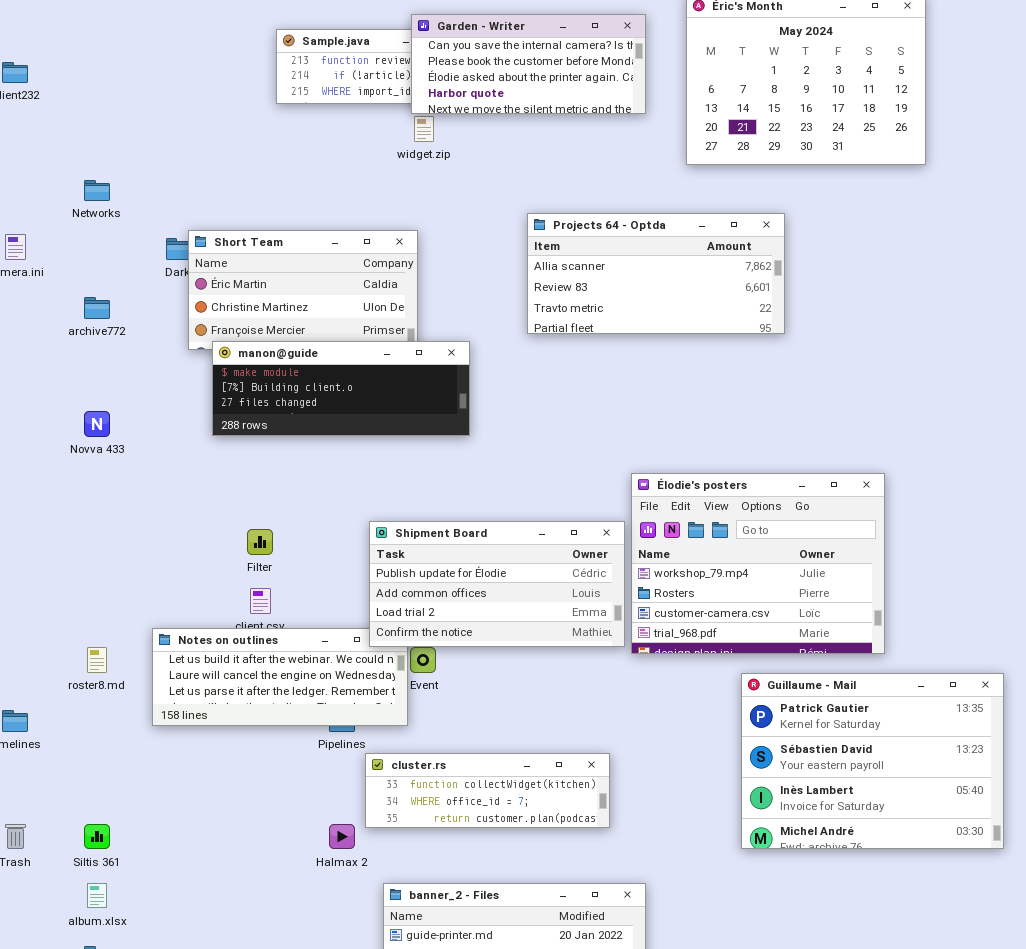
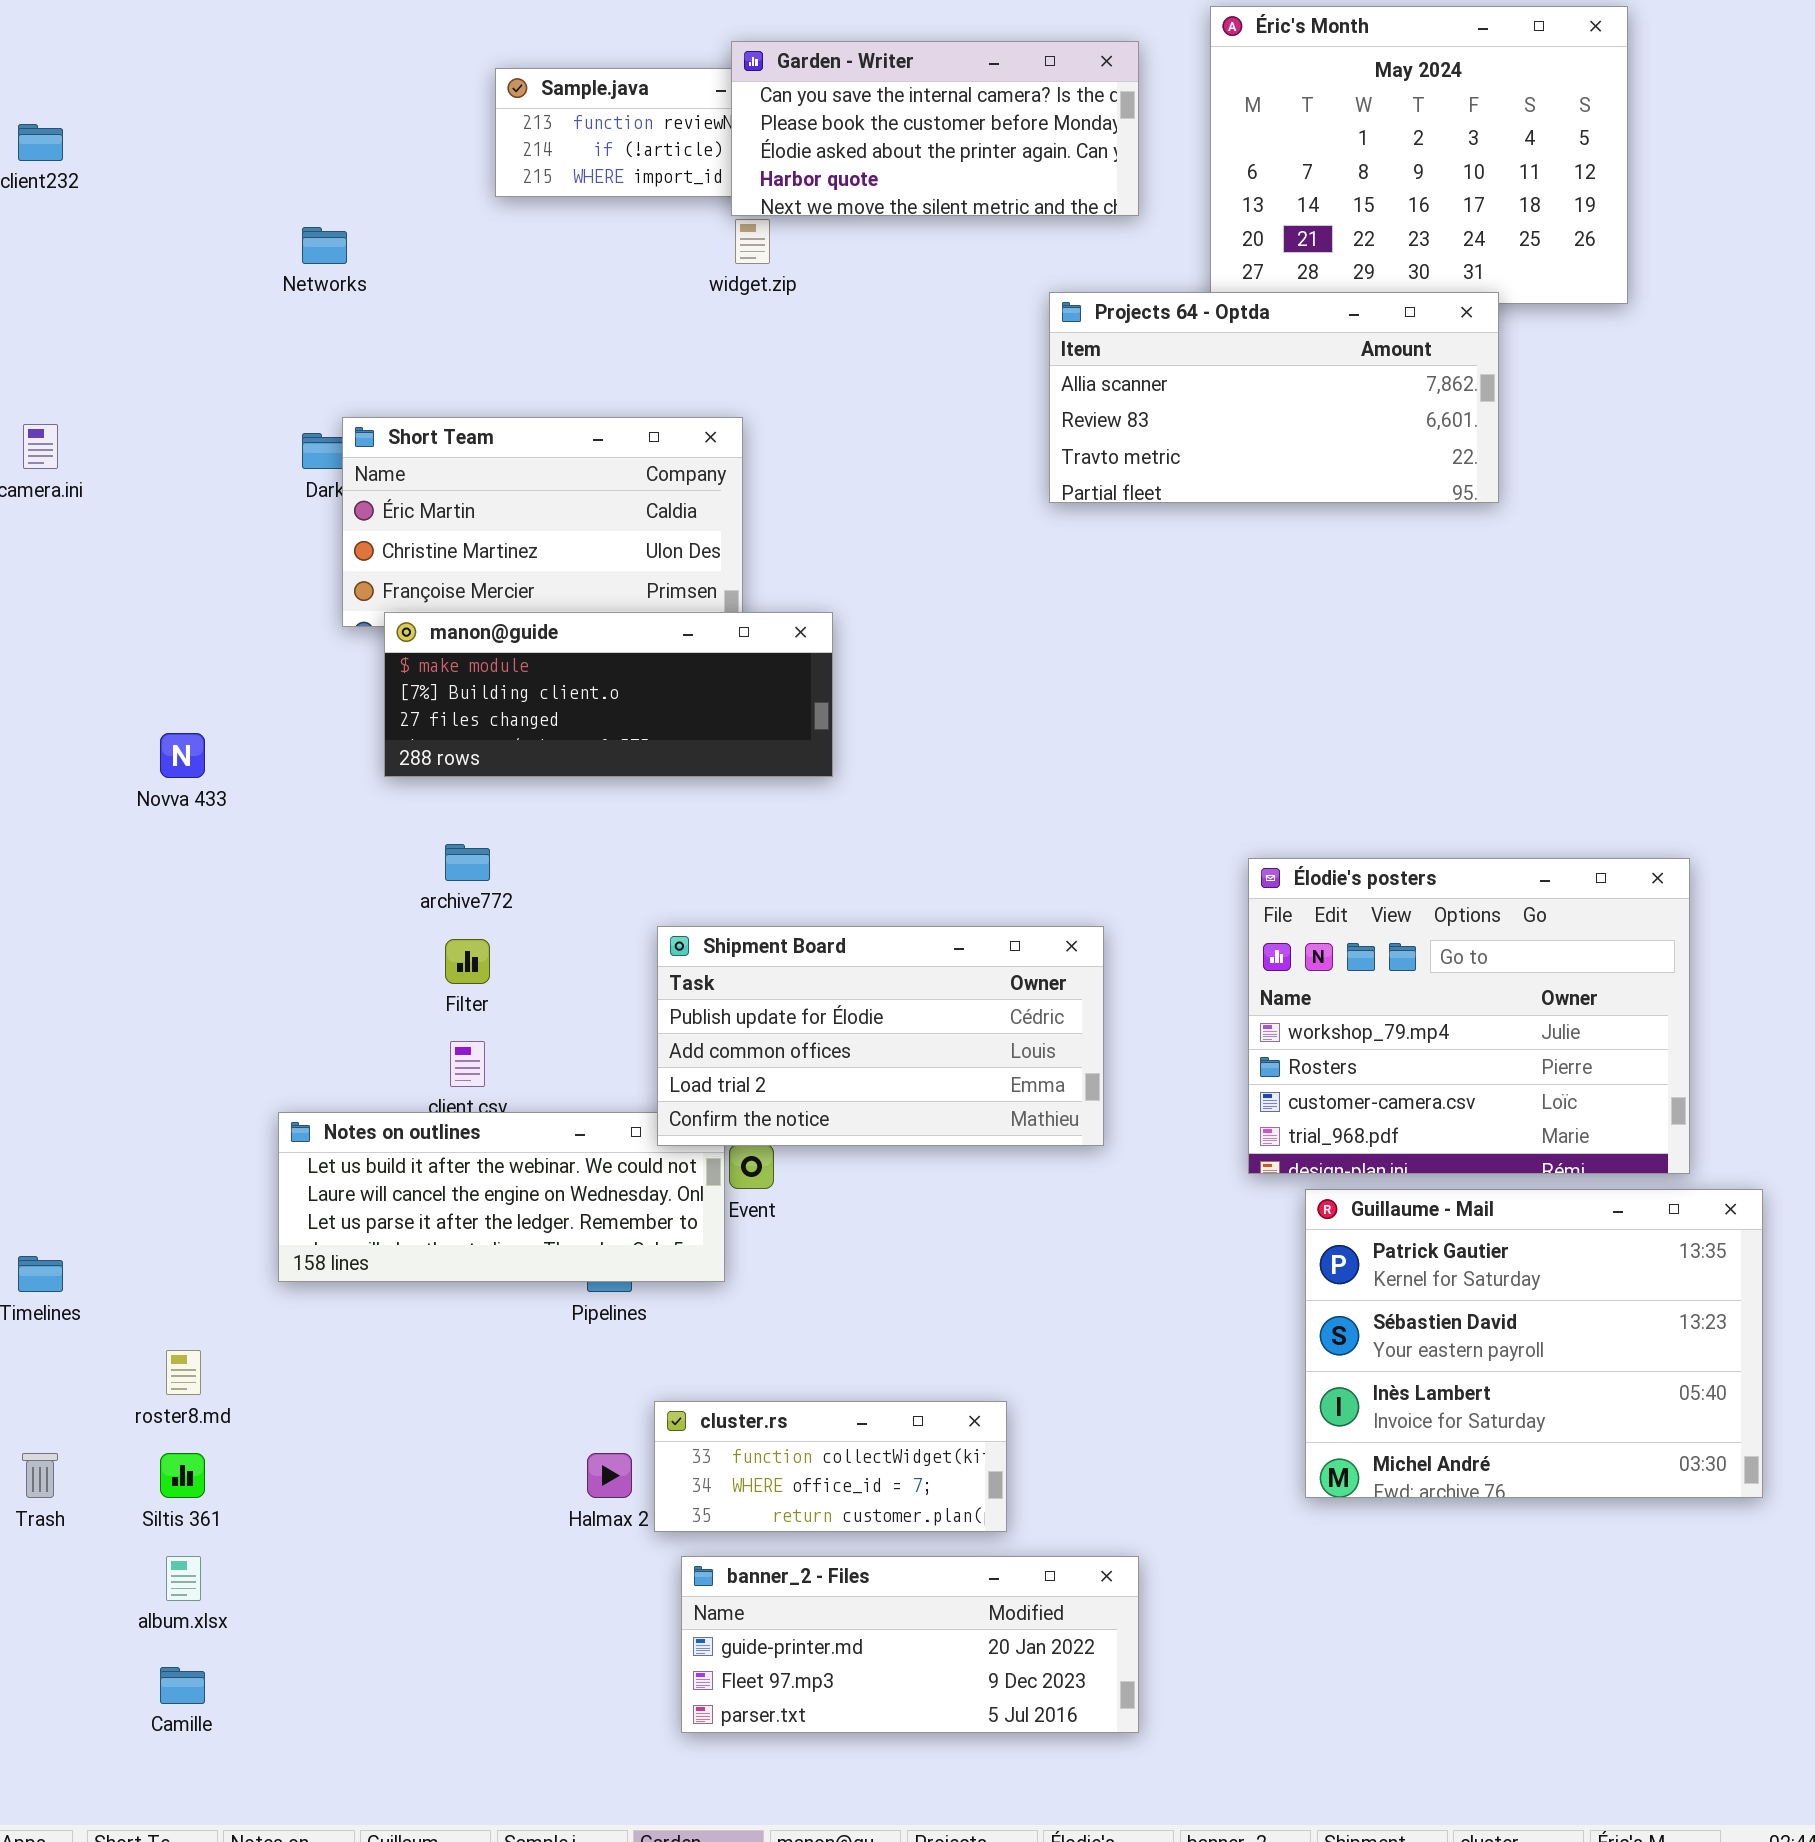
Networks: [84,180,110,201] -> [302,227,347,264], moved
Projects 64 - Optda: [527,213,785,334] -> [1049,292,1499,503], moved
archive772: [84,297,110,319] -> [445,844,490,881], moved
Élodie's posters: [631,473,885,654] -> [1248,858,1690,1174], moved
roster8.md: [87,647,107,673] -> [166,1350,201,1395], moved
cluster.rs: [365,753,610,828] -> [654,1401,1007,1532], moved, resized

